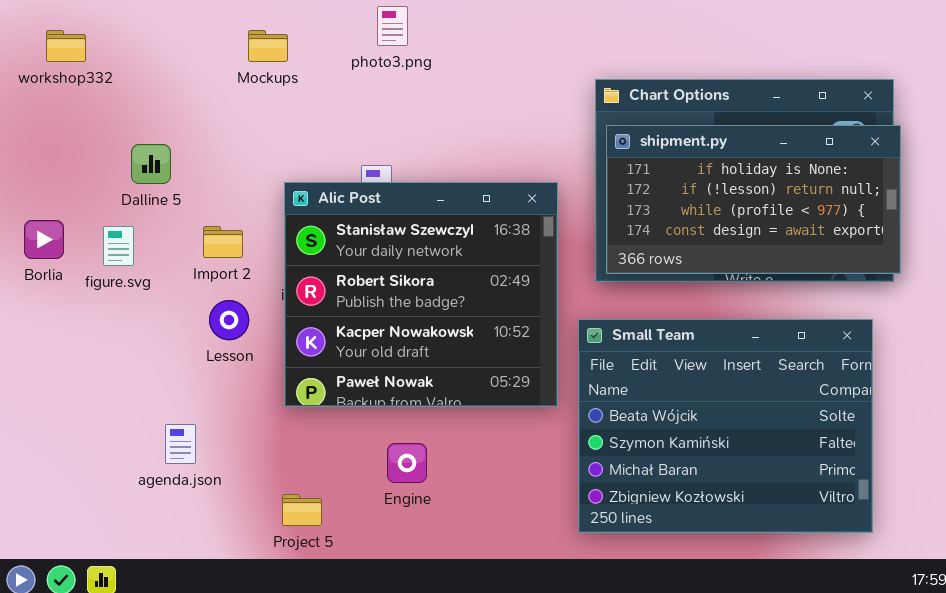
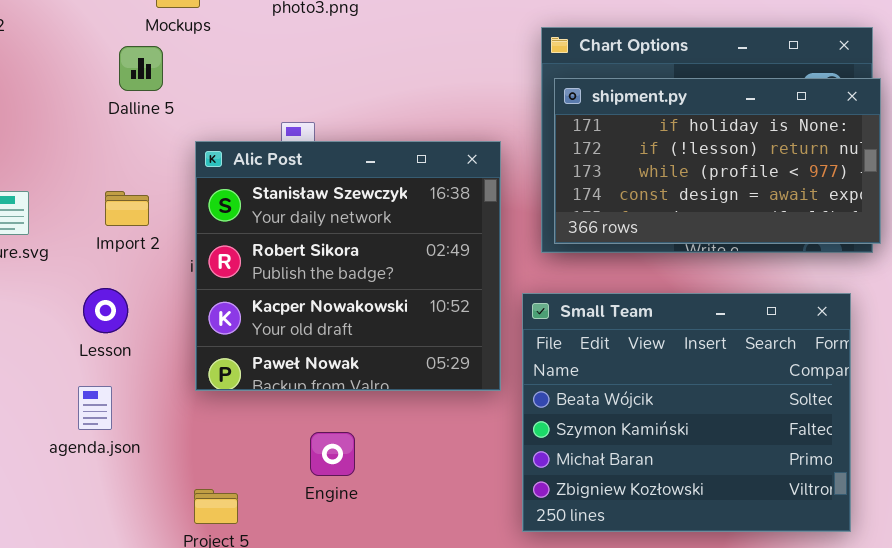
Dalline 5: [131,144,171,184] -> [119,46,163,91], moved
Lesson: [209,300,249,340] -> [83,288,128,333], moved
agenda.json: [165,424,196,464] -> [78,386,112,430], moved

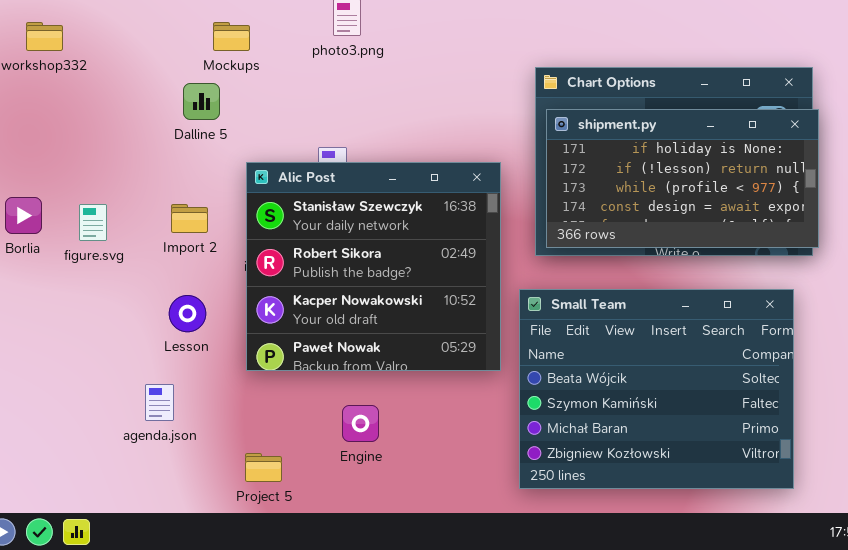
Lesson: [83,288,128,333] -> [169,295,206,332], moved
agenda.json: [78,386,112,430] -> [145,384,174,421], moved

